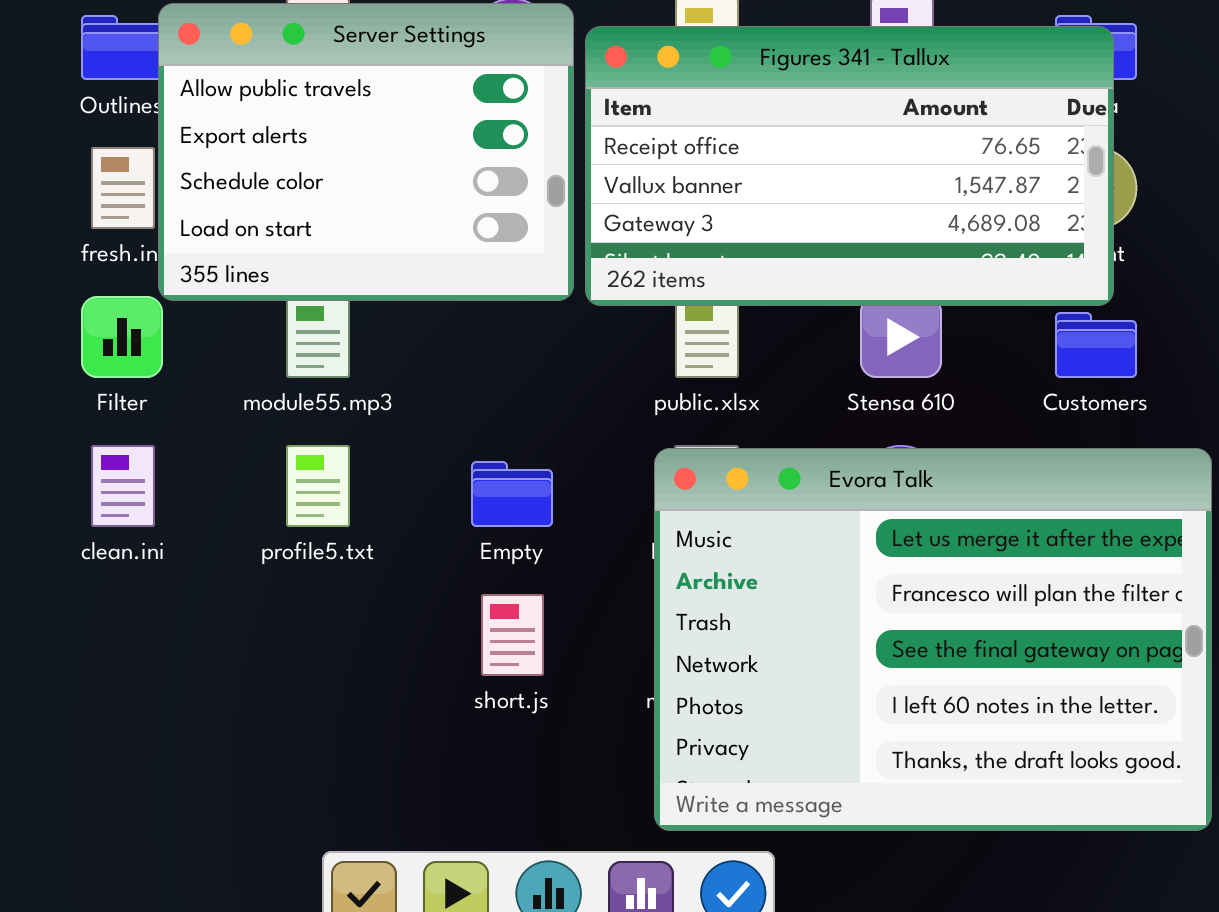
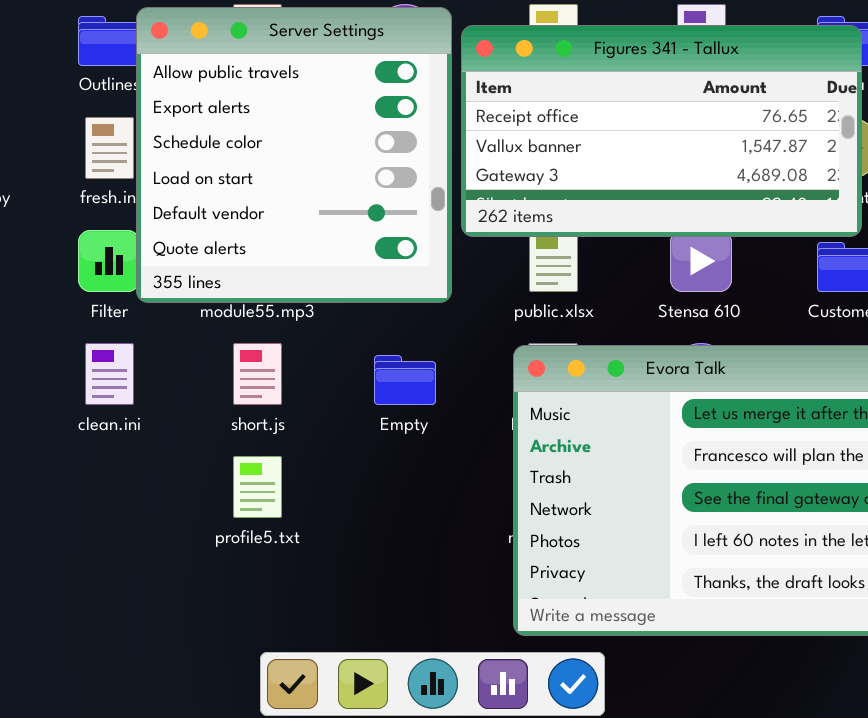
Server Settings: [158,3,574,301] -> [136,7,452,303], resized
profile5.txt: [286,445,350,527] -> [233,456,282,518], moved
short.js: [481,594,544,676] -> [233,343,282,405], moved

